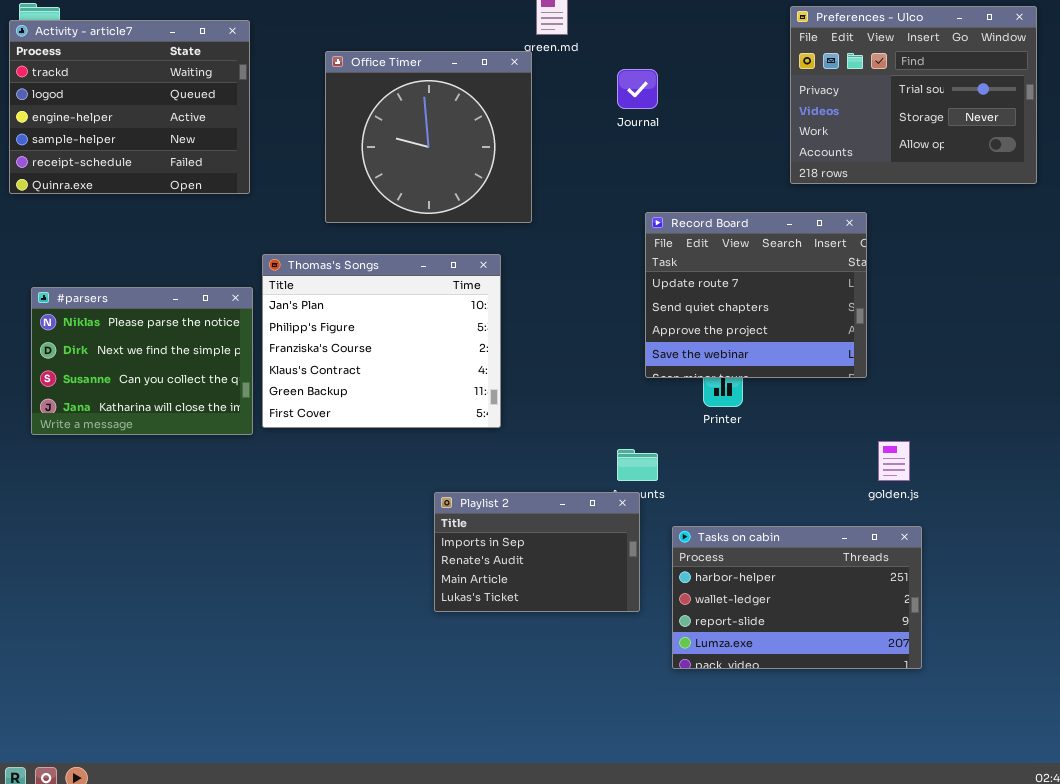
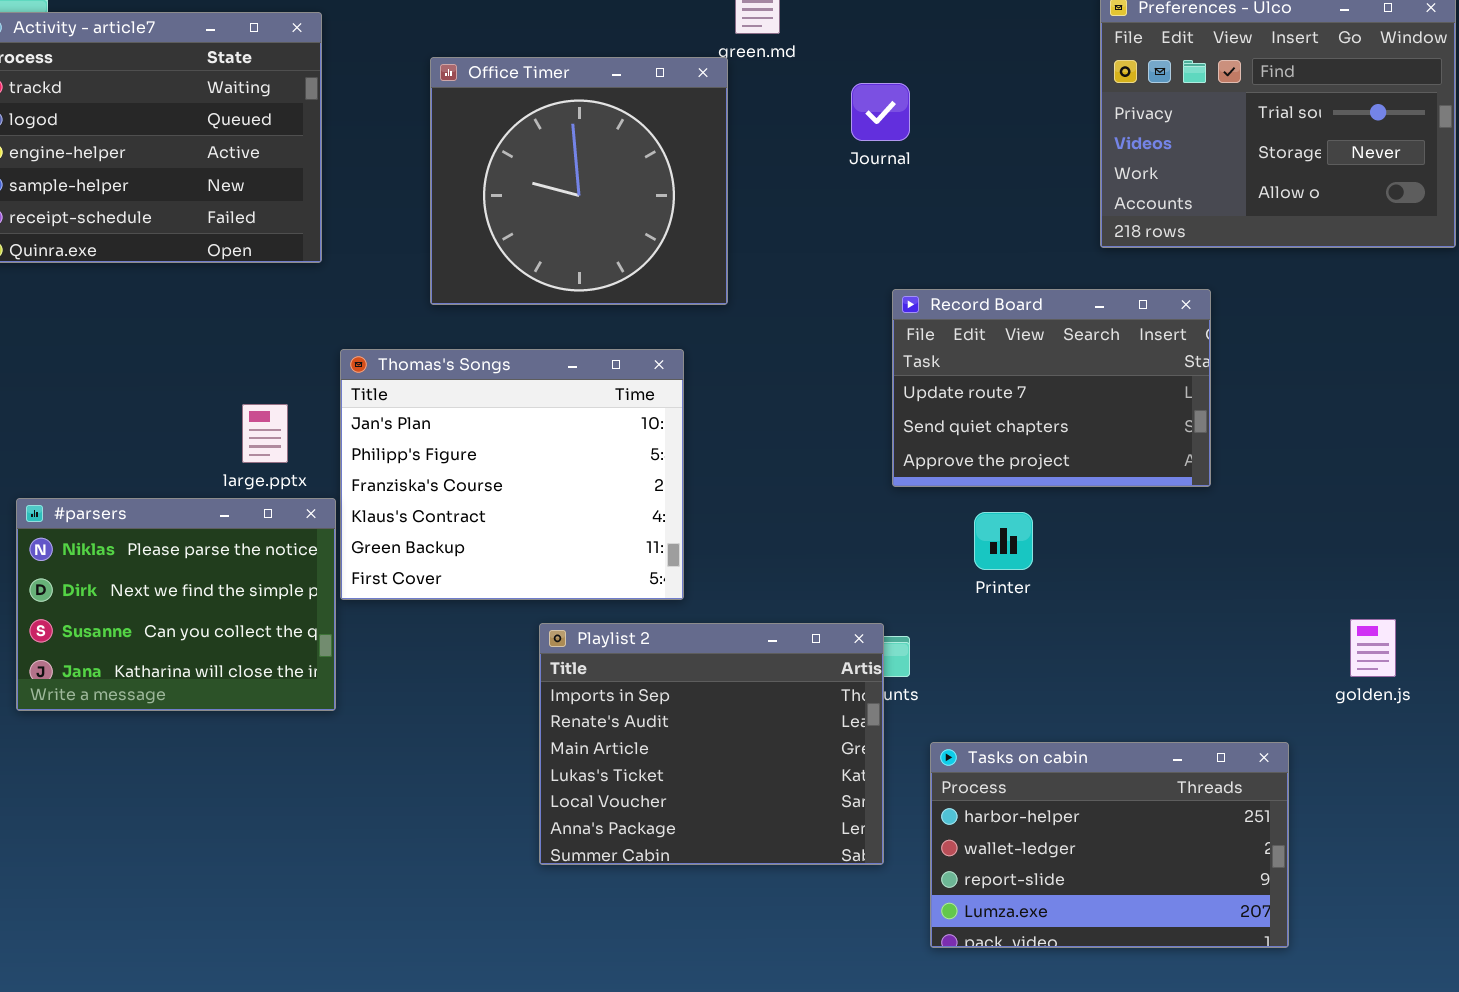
Record Board: [645,212,867,378] -> [892,289,1211,487], resized
#parsers: [31,287,253,435] -> [16,498,336,711], moved
golden.js: [878,441,910,481] -> [1350,619,1396,677], moved
Playlist 2: [434,492,640,612] -> [539,623,884,865], resized

